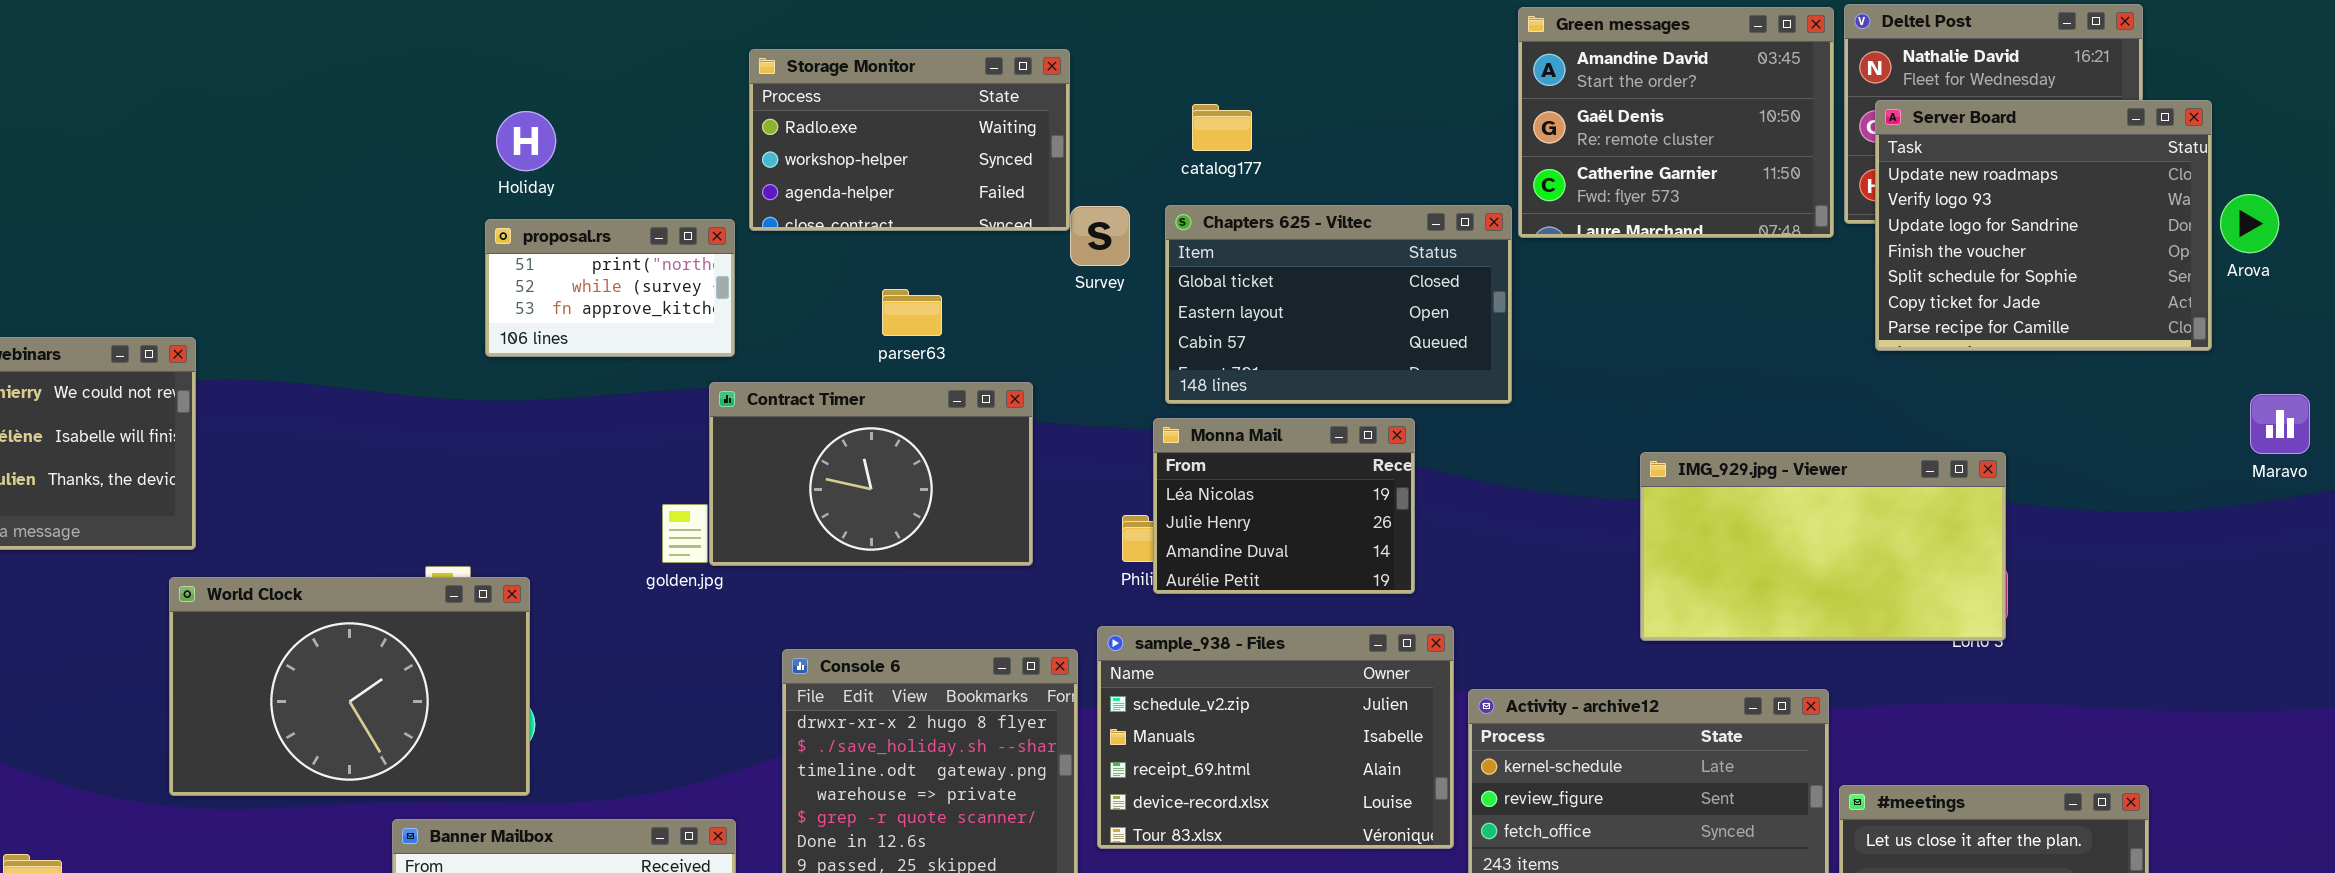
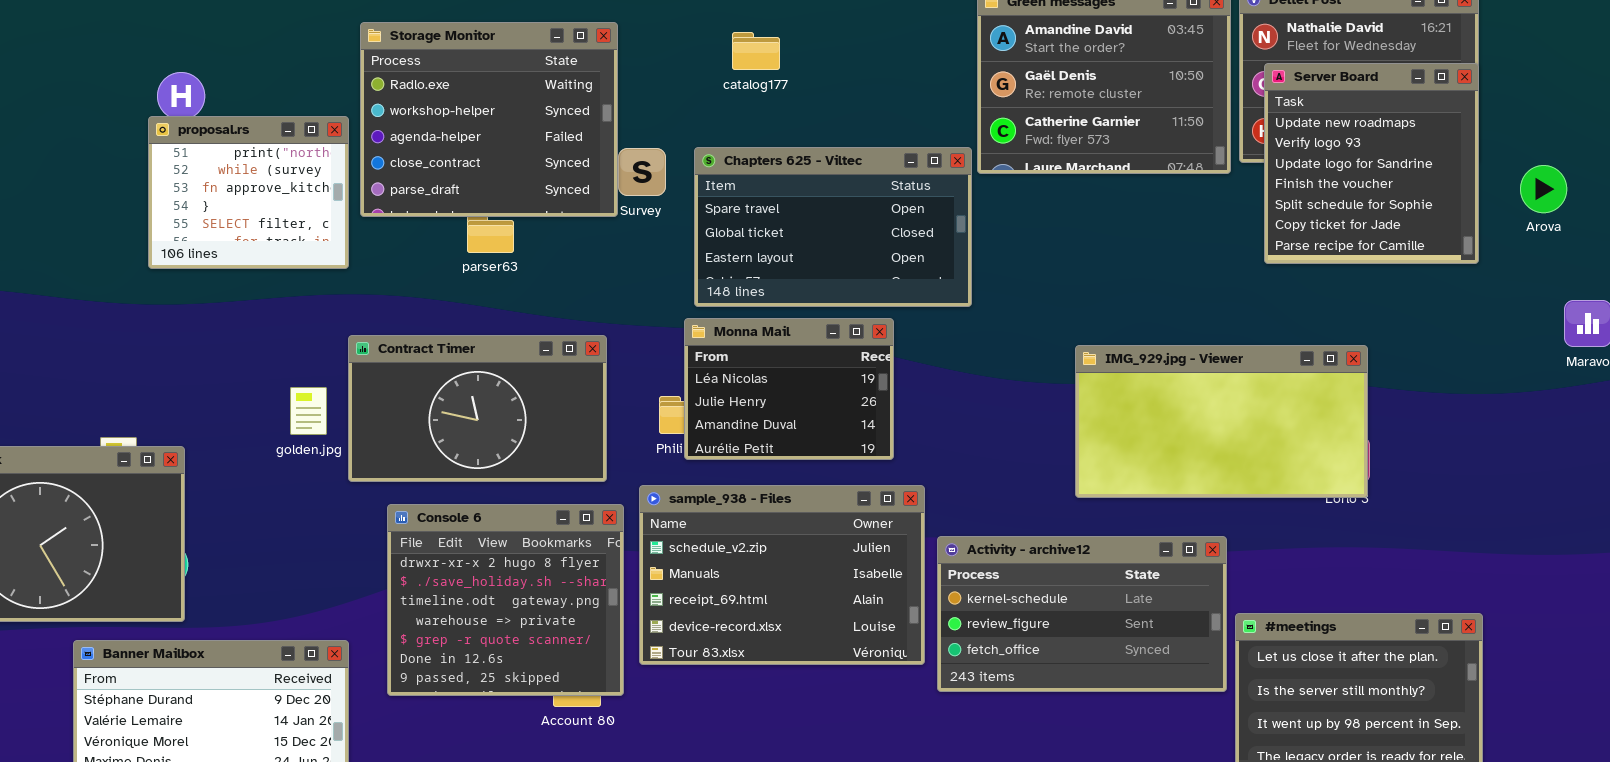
Storage Monitor: [749,49,1070,231] -> [360,22,618,217], resized
Server Board: [1875,100,2212,351] -> [1264,63,1479,264], resized
catalog177: [1192,104,1252,151] -> [732,32,780,70], moved
Arova: [2220,194,2279,253] -> [1520,165,1567,213], moved
Chapters 625 - Viltec: [1165,205,1512,404] -> [694,147,972,307], scrolled up 1 row
proposal.rs: [485,219,735,357] -> [148,116,349,269], resized
Contract Timer: [709,382,1033,566] -> [348,335,607,482], moved

